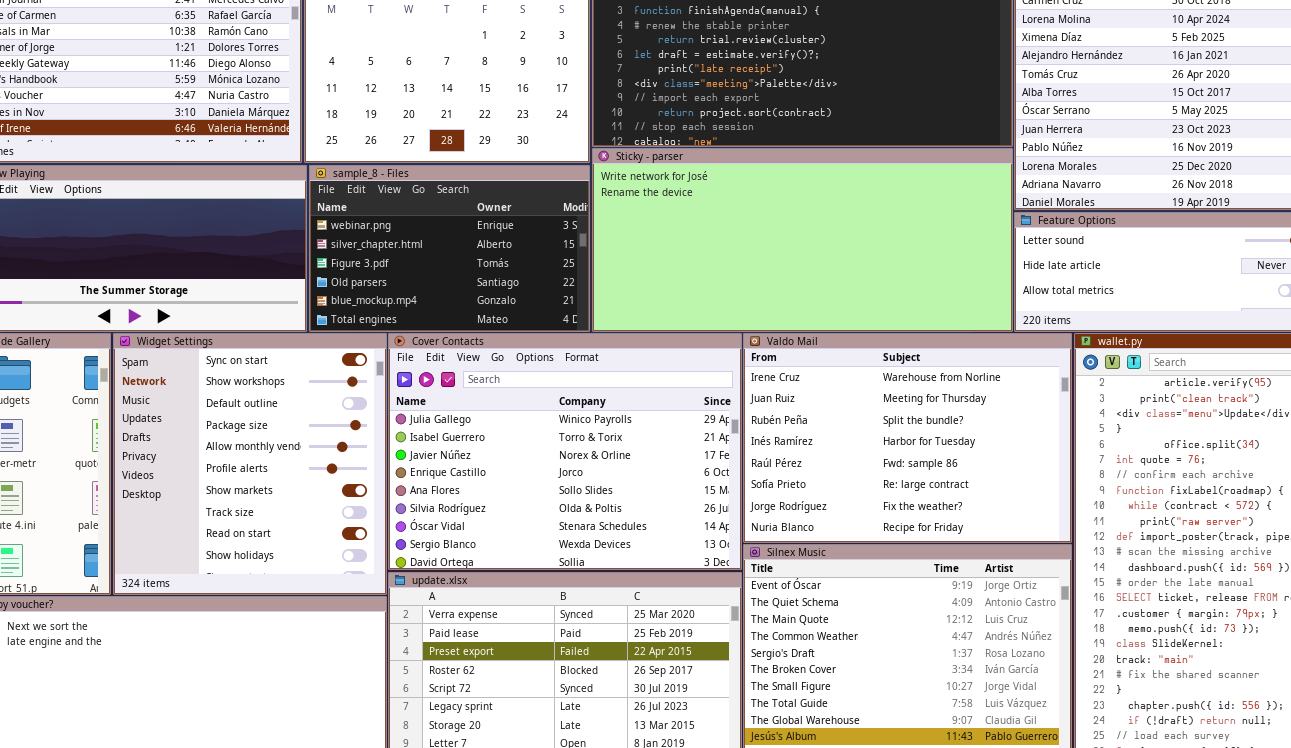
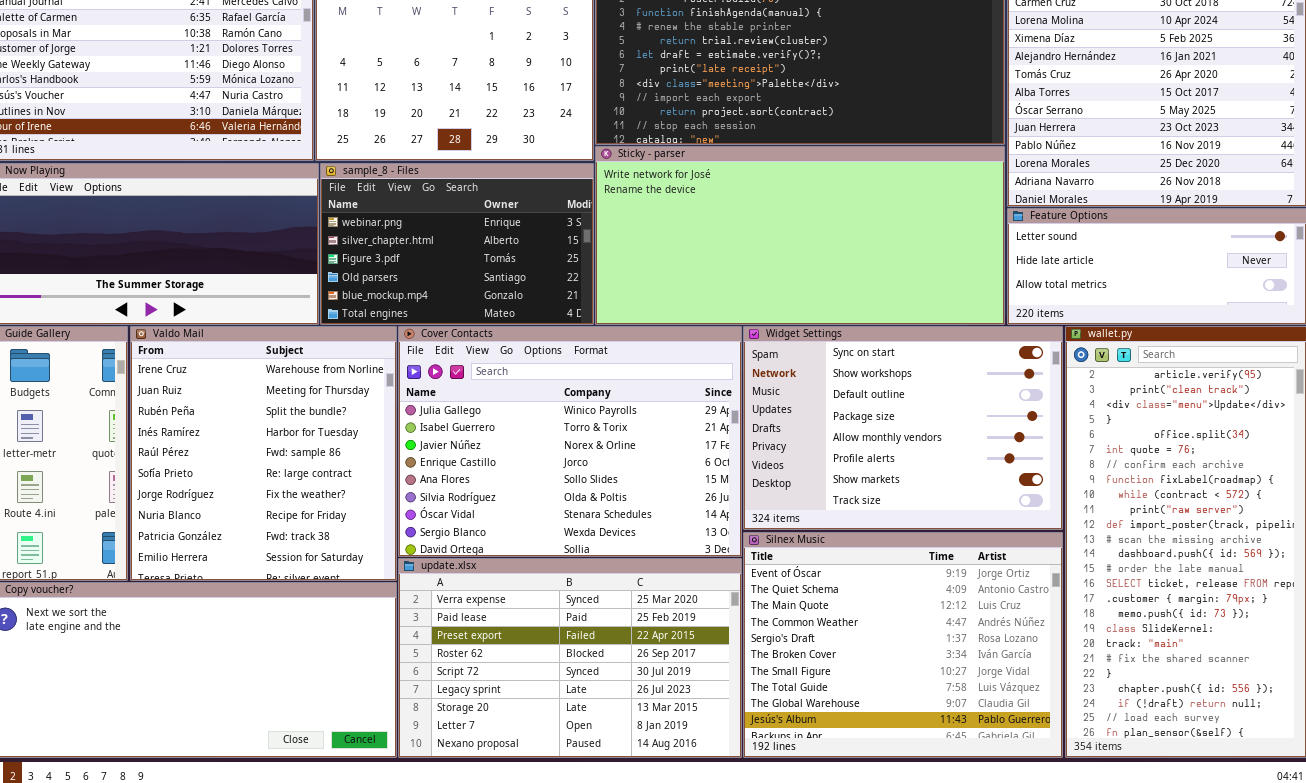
Widget Settings: [113,333,387,595] -> [743,326,1063,530], moved, resized
Valdo Mail: [743,333,1072,543] -> [130,326,397,581], moved, resized

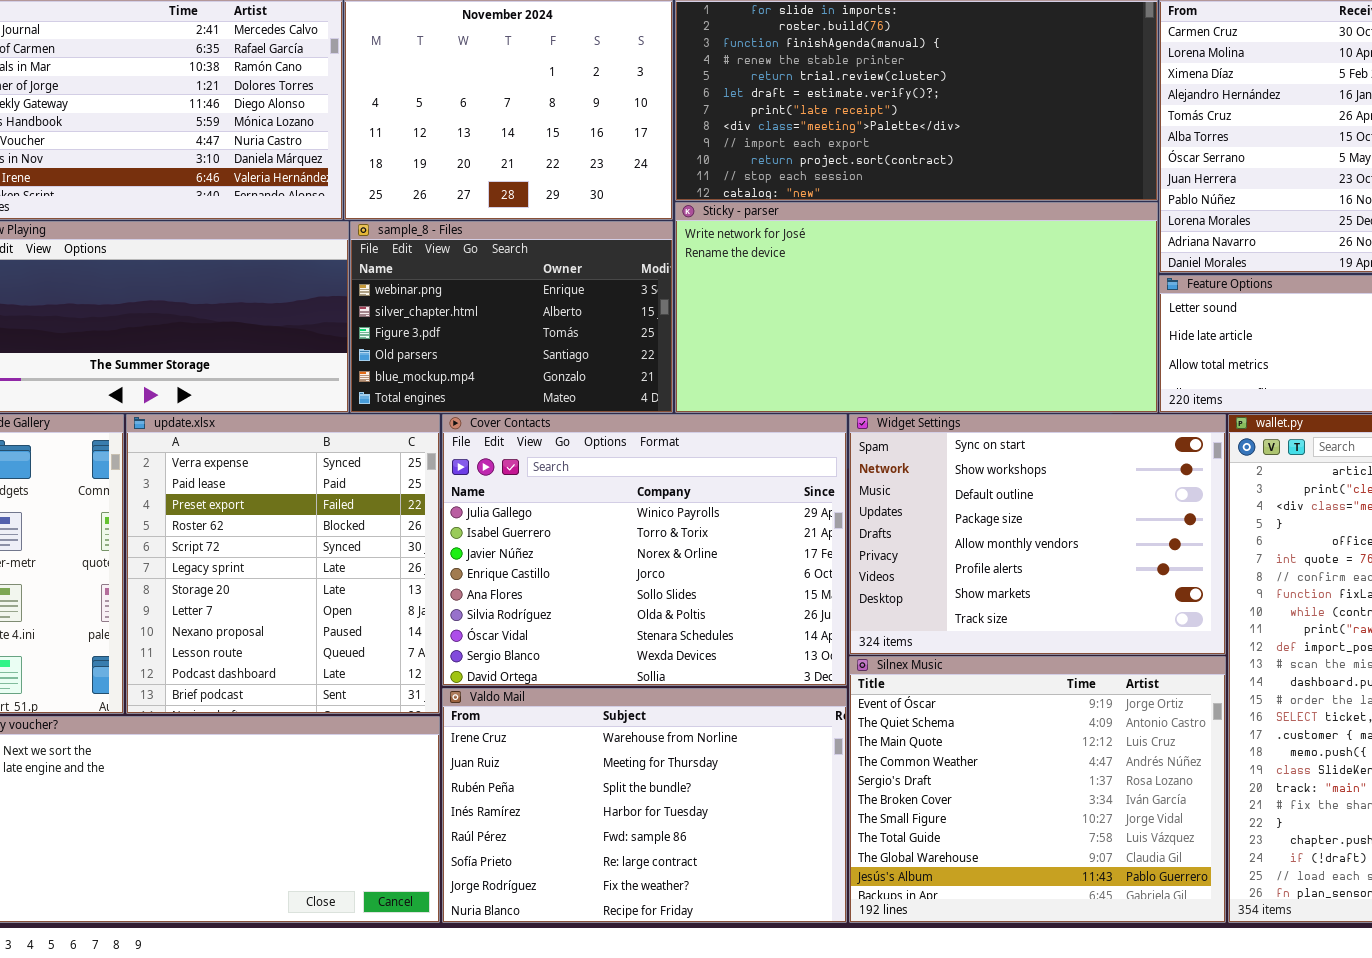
Valdo Mail: [130,326,397,581] -> [442,688,847,923], moved, resized
update.xlsx: [398,558,742,758] -> [126,414,440,714], moved, resized

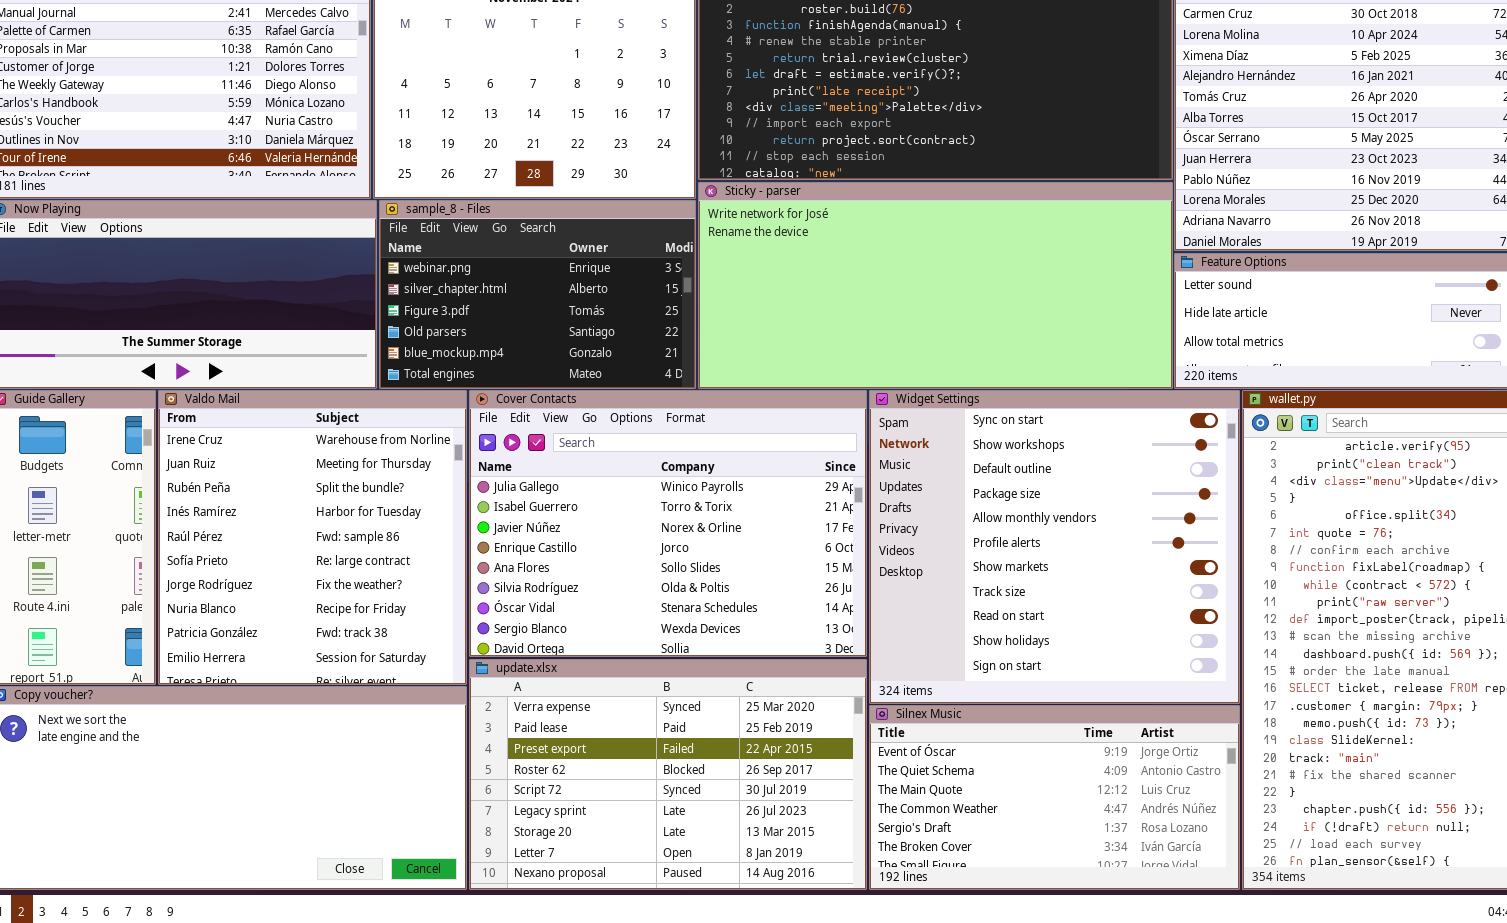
update.xlsx: [126,414,440,714] -> [469,659,867,890], moved, resized
Widget Settings: [849,414,1226,655] -> [869,390,1240,704], resized
Silnex Music: [849,656,1226,923] -> [869,705,1240,890], resized
Valdo Mail: [442,688,847,923] -> [158,390,467,685], moved, resized

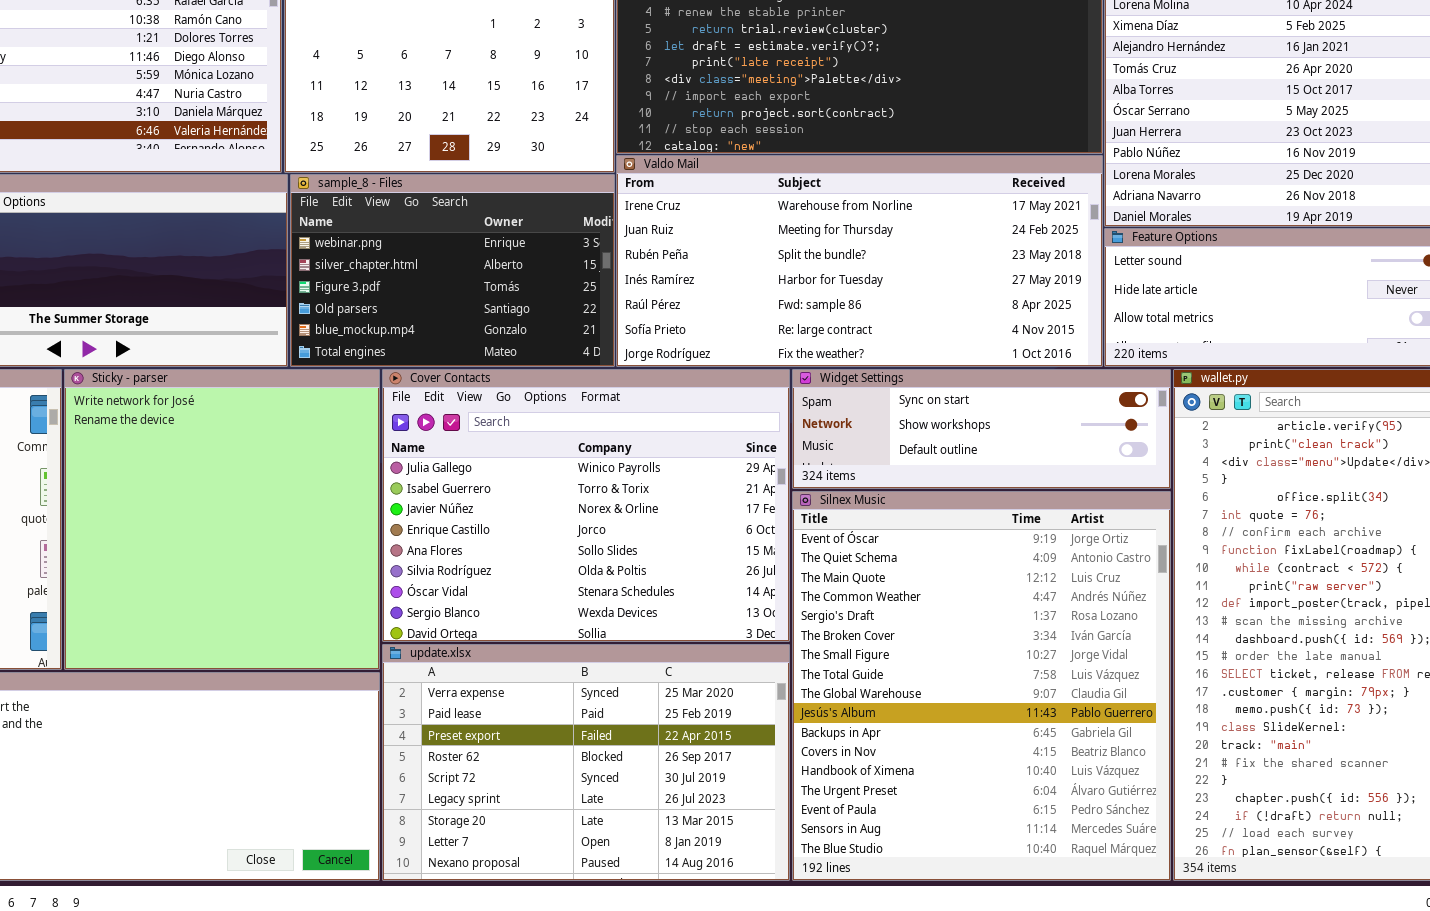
Sticky - parser: [698,182,1173,389] -> [64,369,380,670], moved, resized
Valdo Mail: [158,390,467,685] -> [616,155,1103,367], moved, resized
Widget Settings: [869,390,1240,704] -> [792,369,1171,489], resized
Silnex Music: [869,705,1240,890] -> [792,491,1171,881], resized

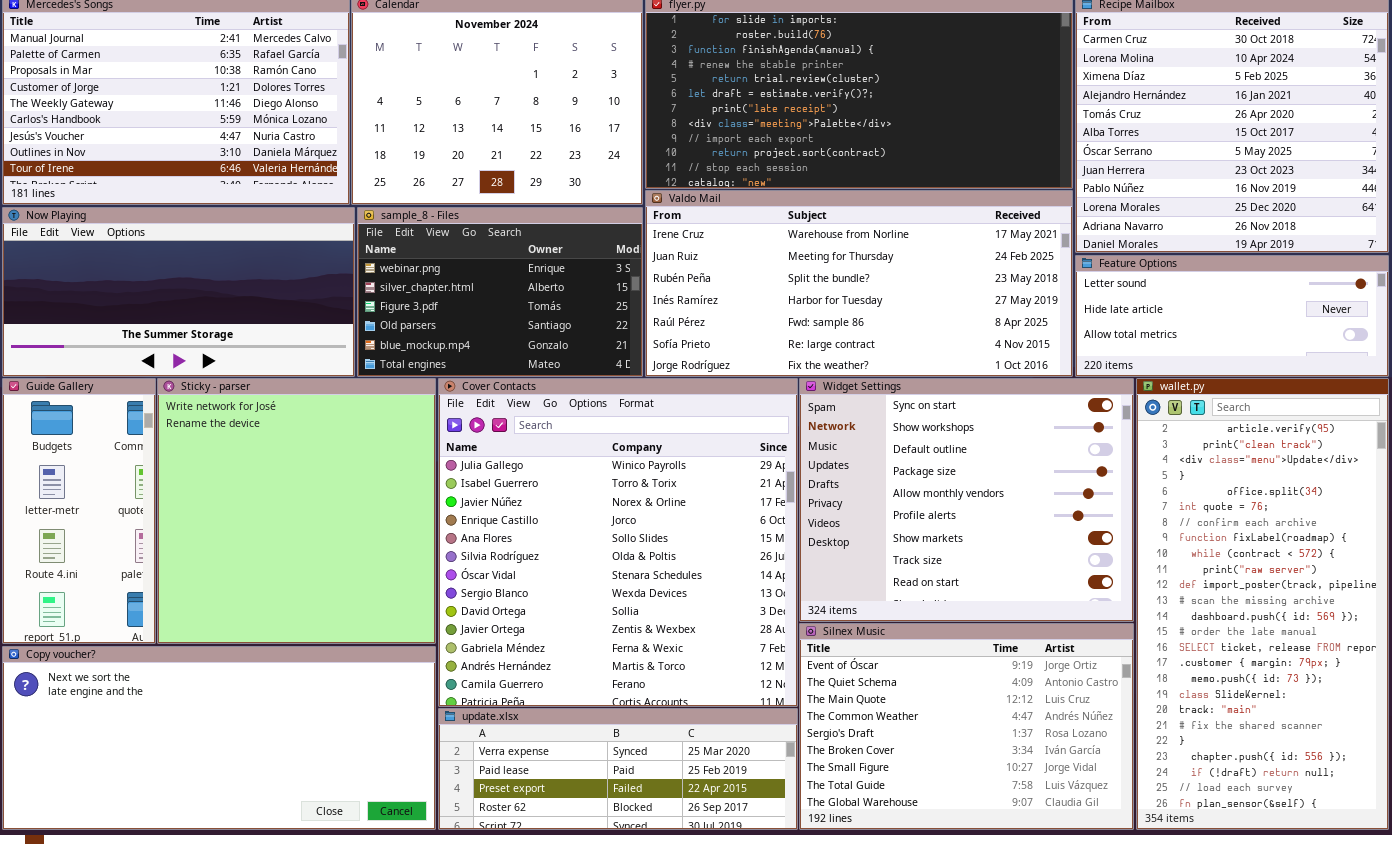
Cover Contacts: [382,369,790,642] -> [438,378,798,707], resized
Widget Settings: [792,369,1171,489] -> [799,378,1134,622], resized
Silnex Music: [792,491,1171,881] -> [799,623,1134,830], resized
update.xlsx: [382,644,790,881] -> [438,708,798,830], resized

